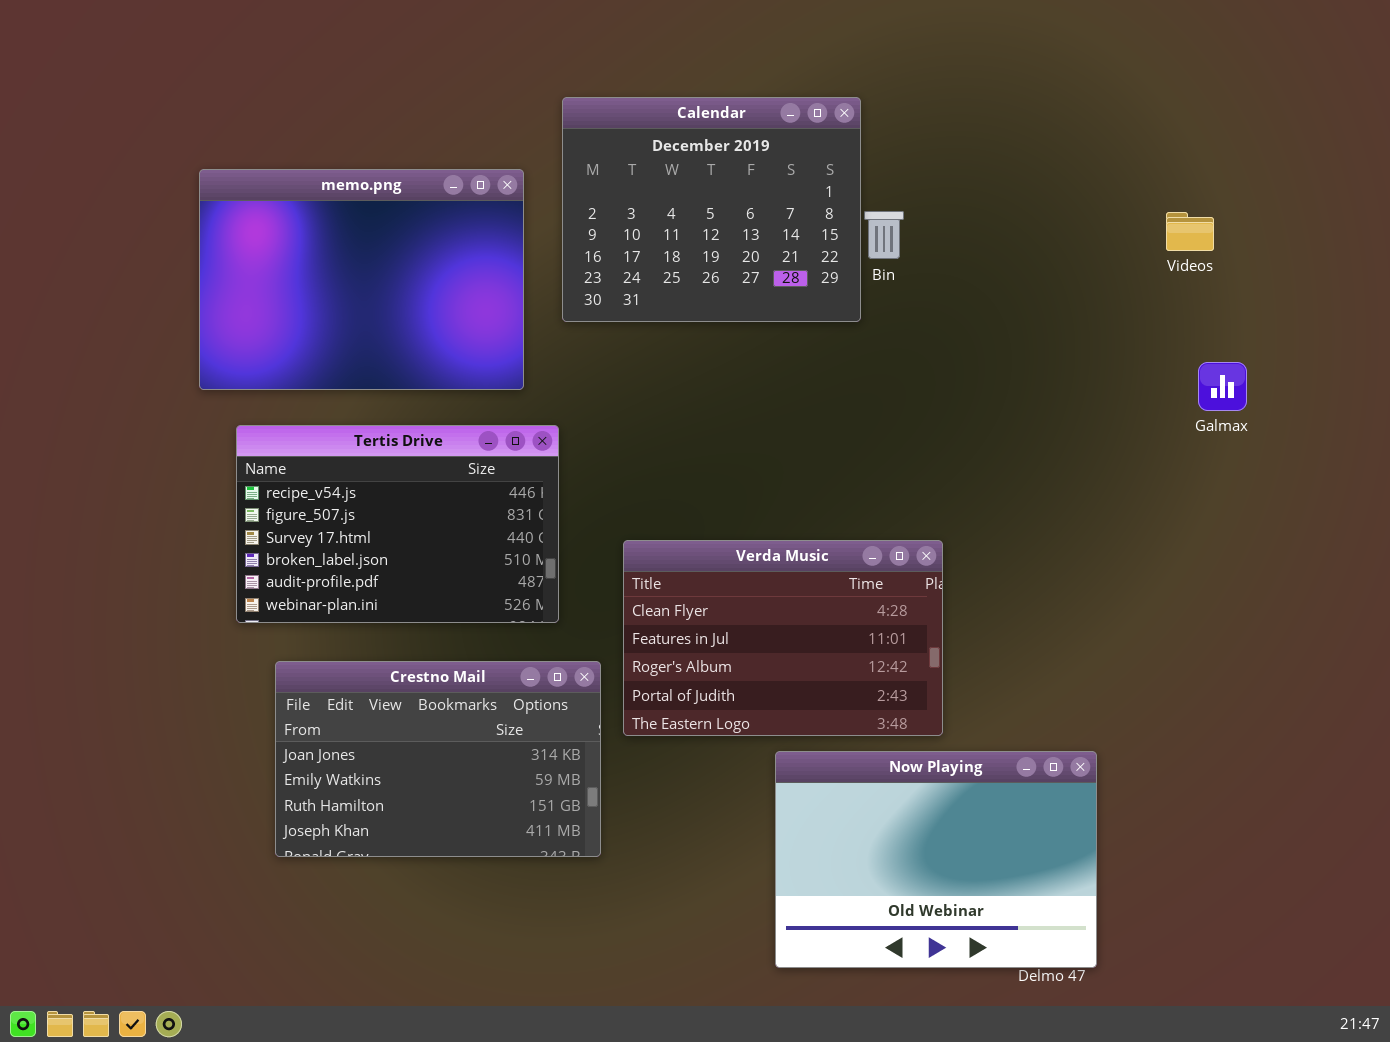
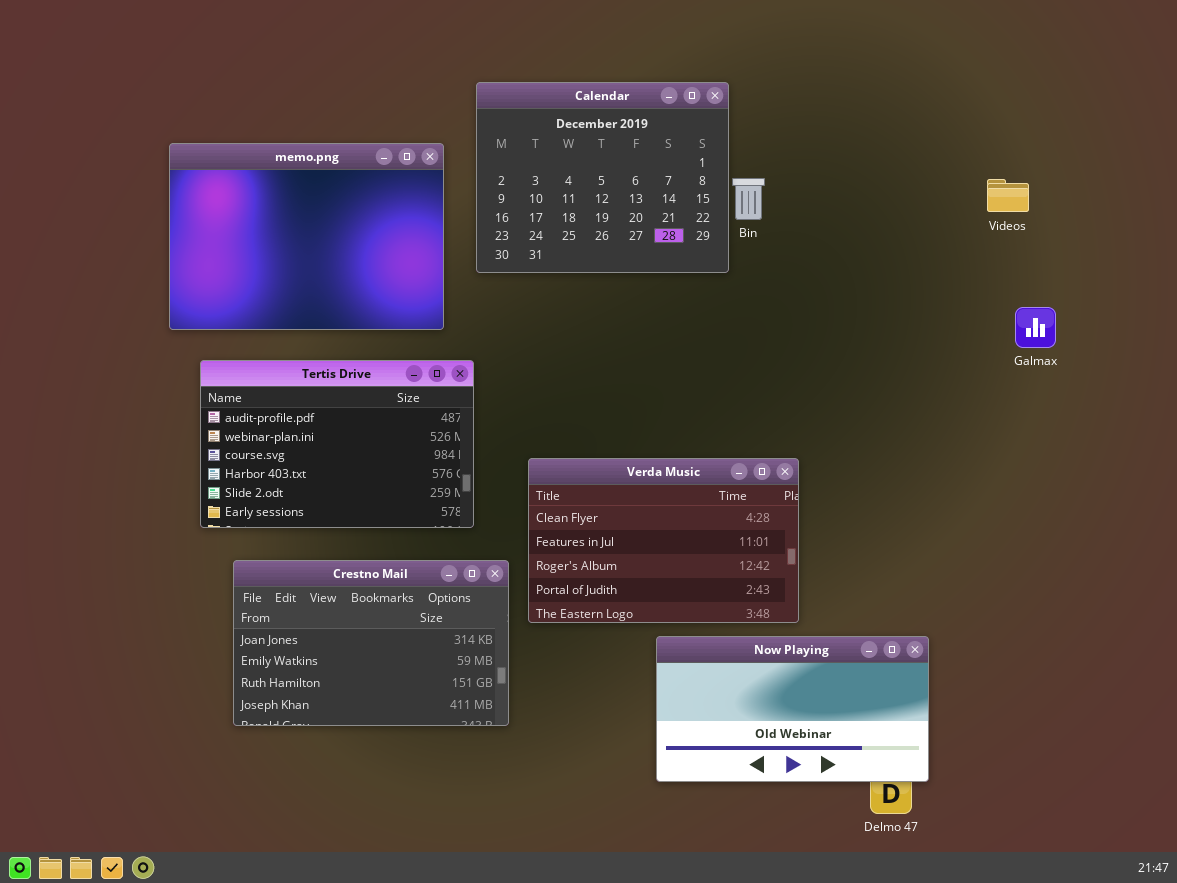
Tertis Drive: [236,425,559,623] -> [200,360,474,528], scrolled down 4 rows
Now Playing: [775,751,1097,968] -> [656,636,929,782], resized

